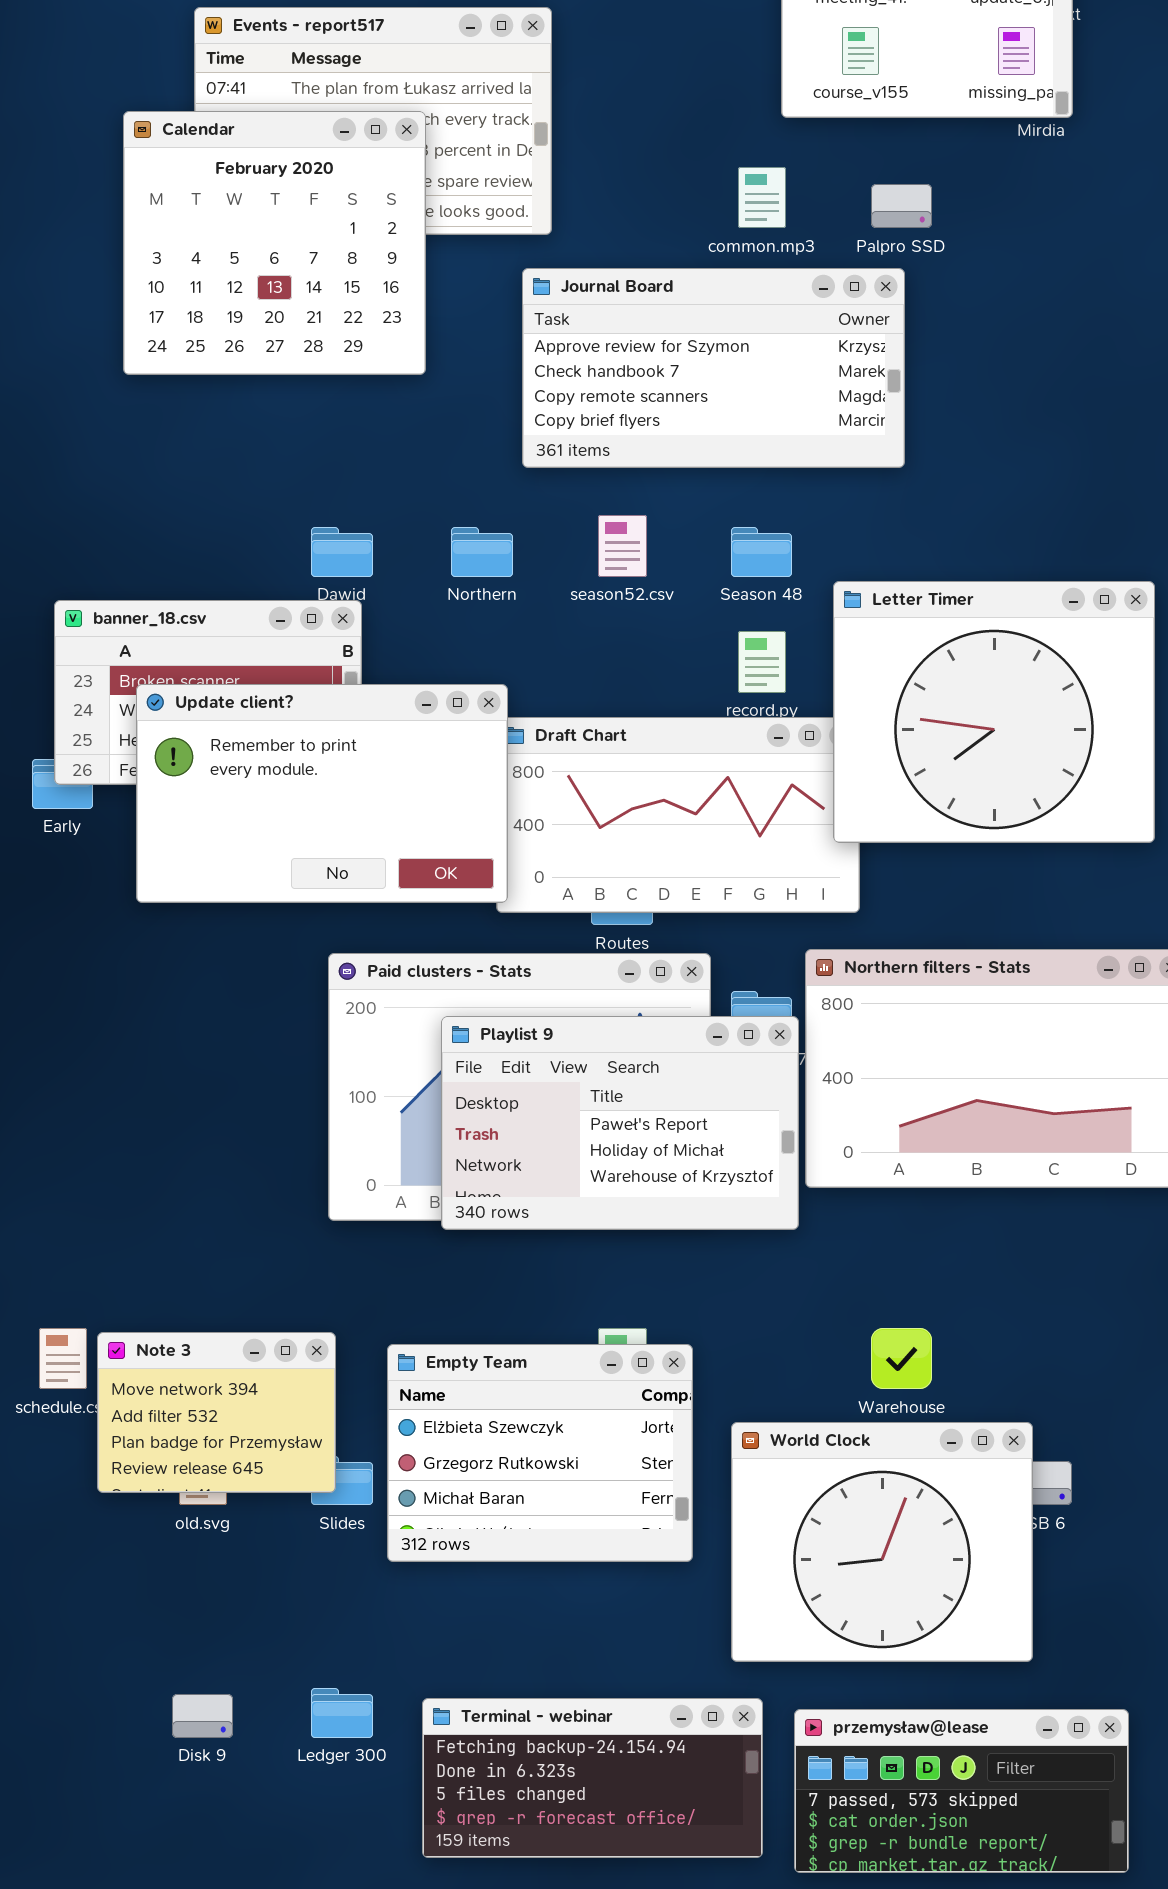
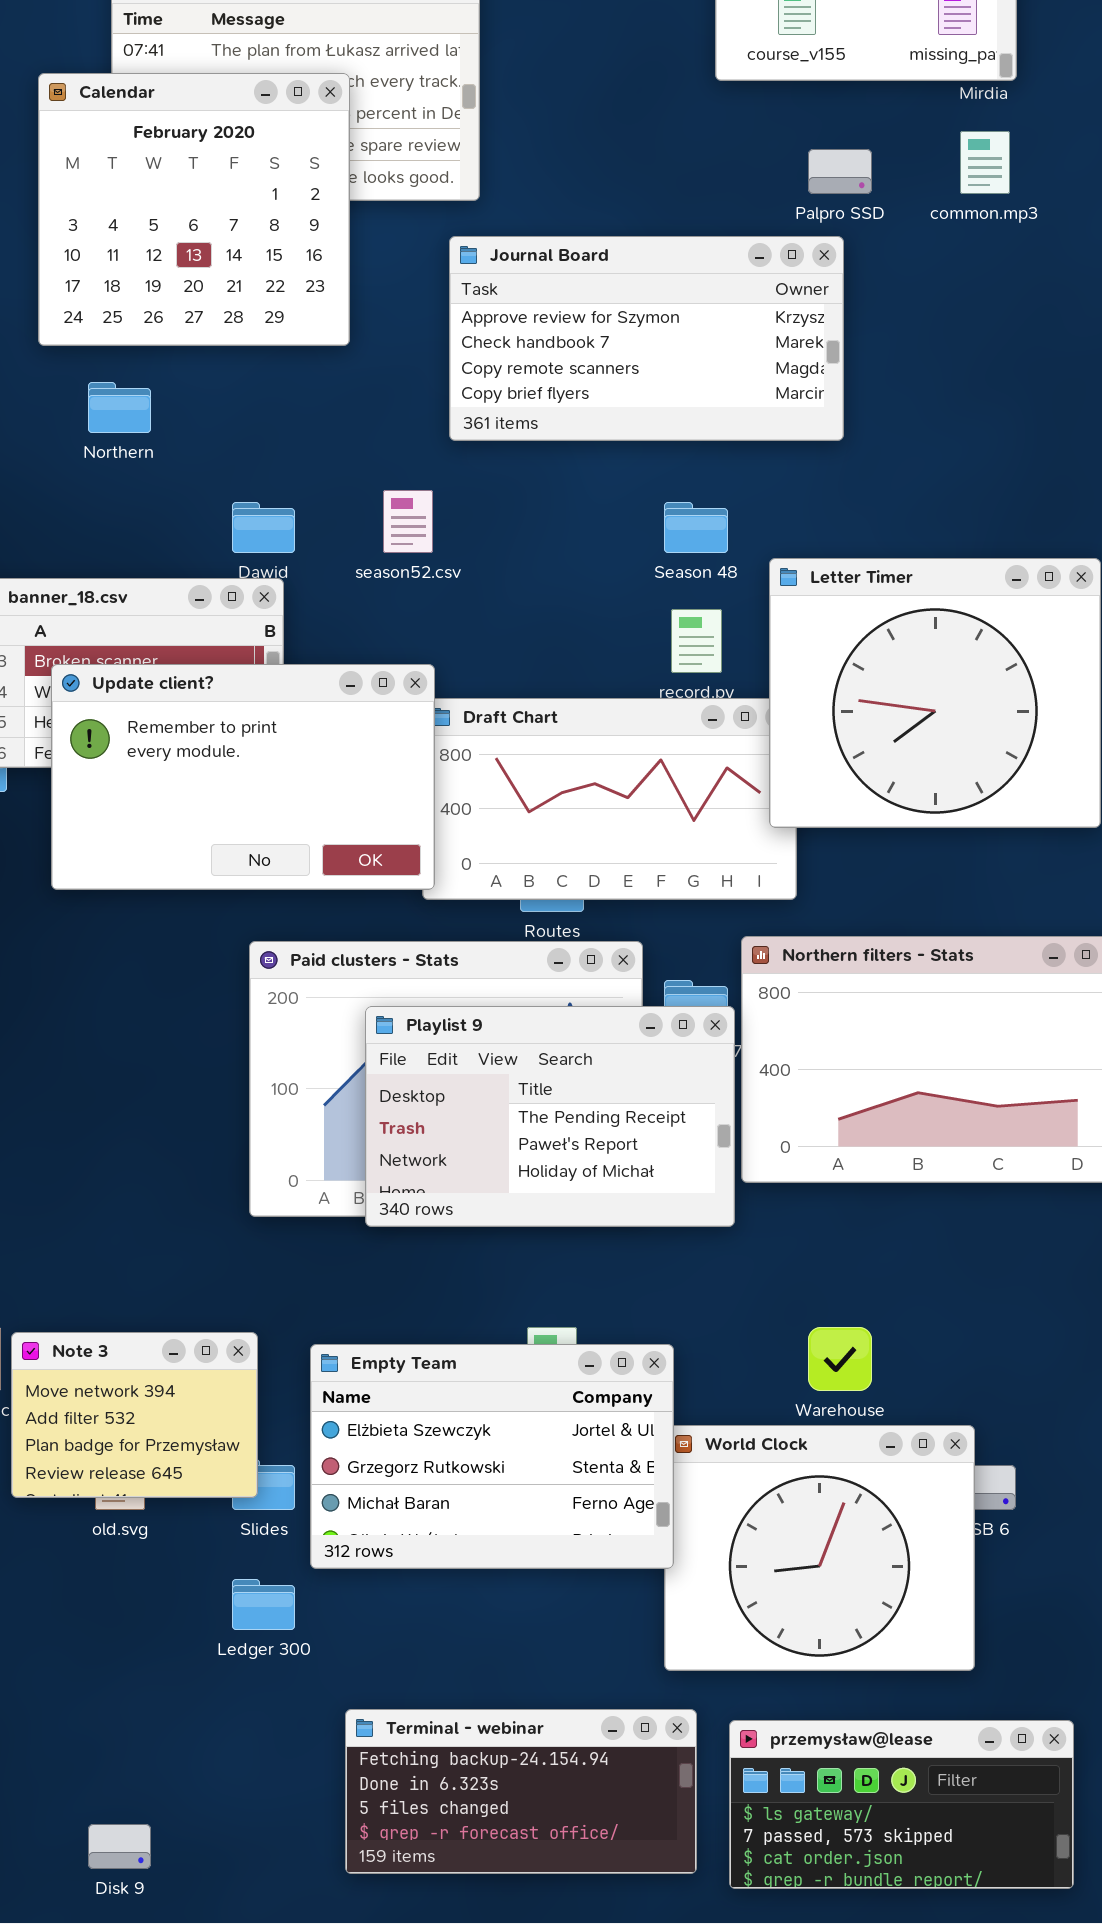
common.mp3: [738,167,786,228] -> [960,131,1010,194], moved
season52.csv: [598,515,647,577] -> [383,490,433,553], moved
Northern: [451,527,513,577] -> [88,382,151,433], moved
Playlist 9: [441,1016,799,1230] -> [365,1006,735,1227], scrolled up 1 row
Empty Team: [387,1344,693,1562] -> [310,1344,674,1569], resized
Ledger 300: [311,1688,373,1738] -> [232,1579,295,1630], moved
Disk 9: [172,1694,233,1738] -> [88,1824,151,1869], moved
przemysław@lease: [794,1709,1129,1873] -> [729,1720,1074,1889], scrolled up 1 row

